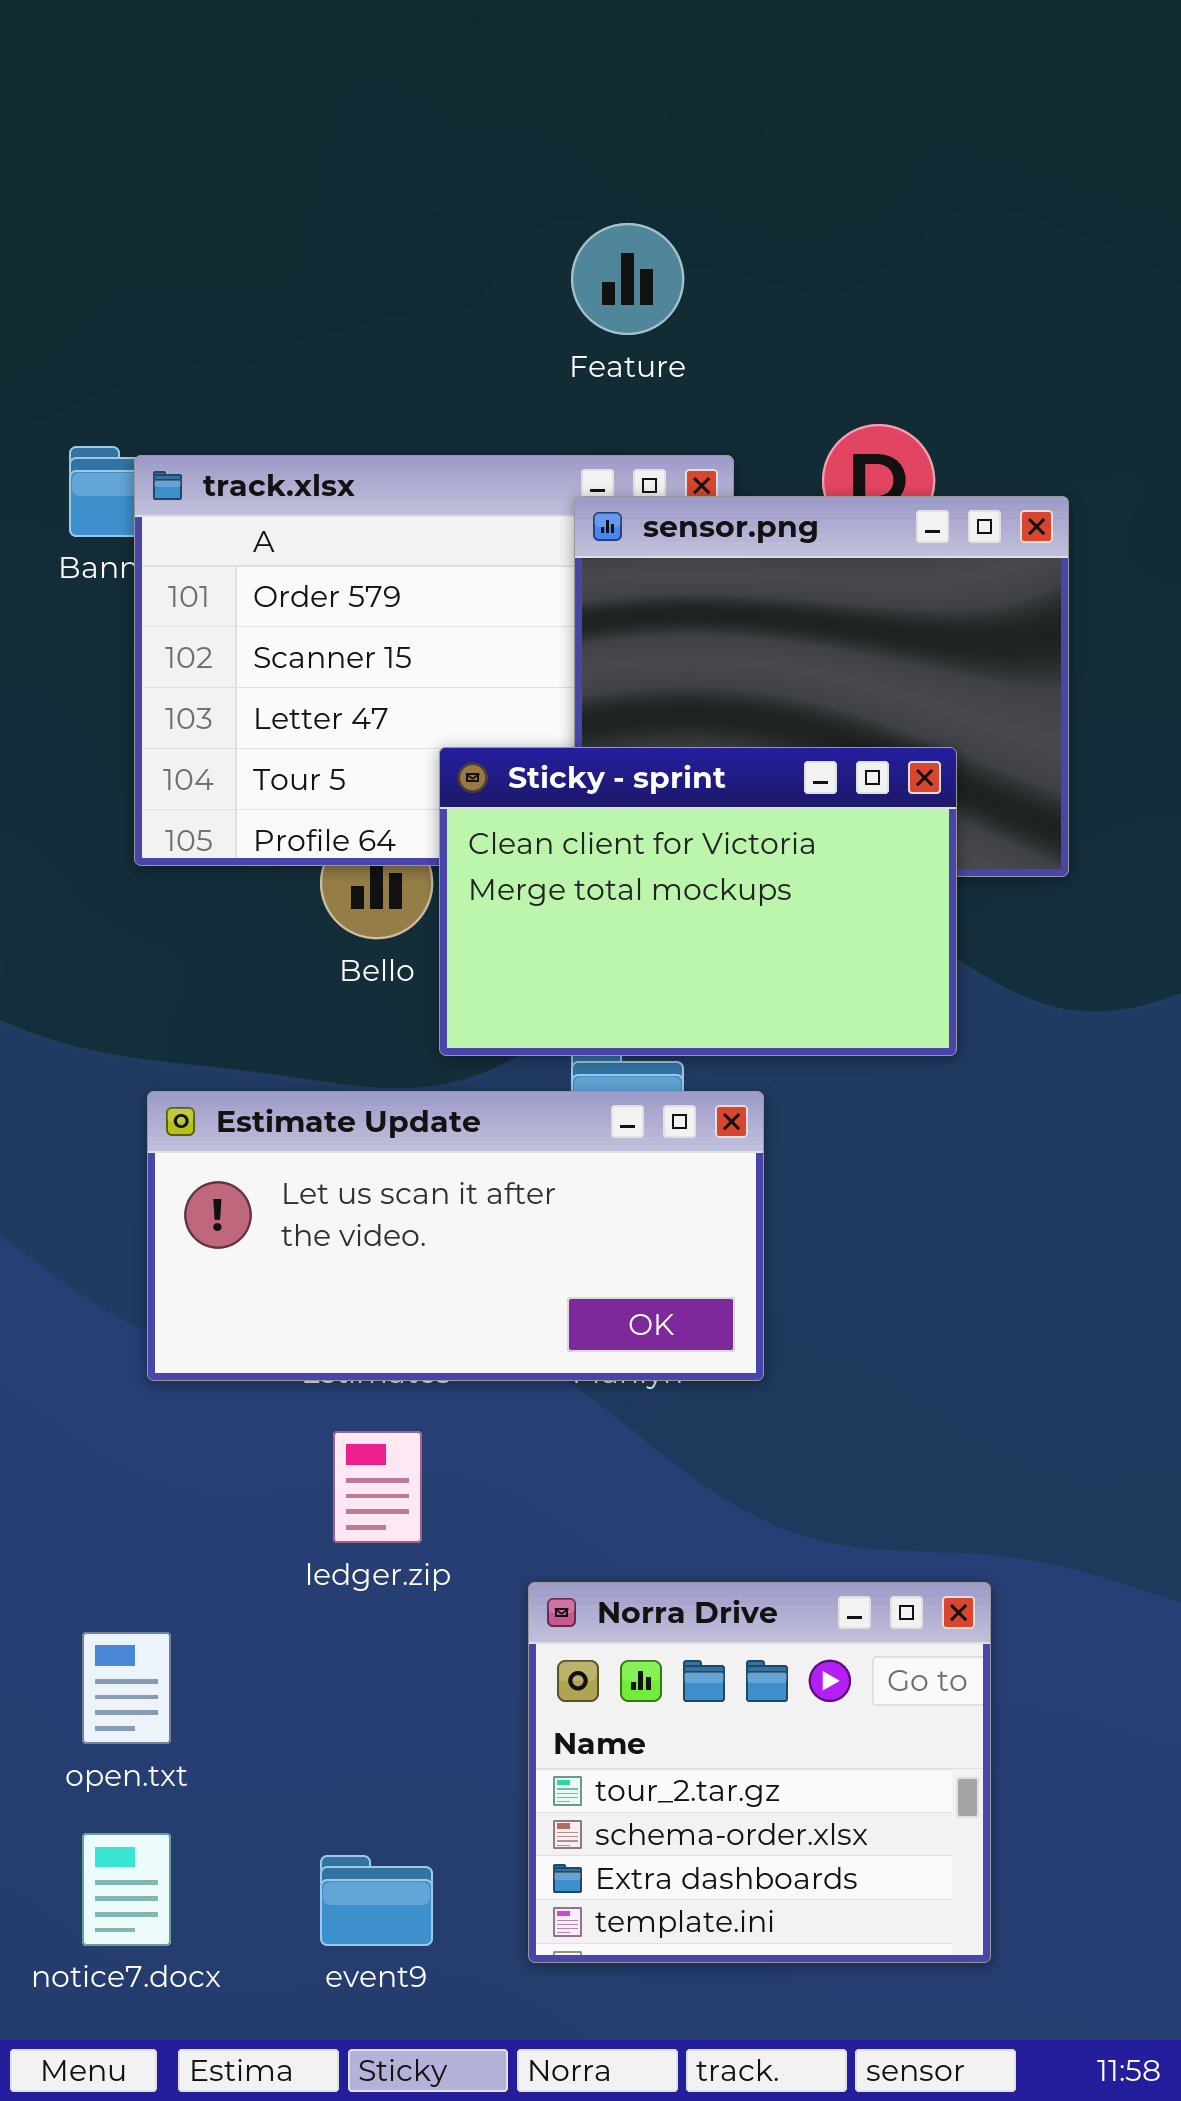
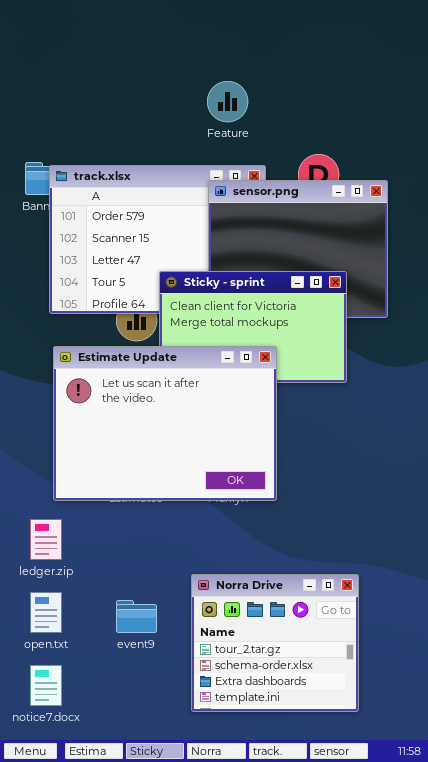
Estimate Update: [147,1091,764,1381] -> [53,346,277,501], resized
ledger.zip: [333,1431,422,1543] -> [30,519,62,560], moved
event9: [320,1855,433,1946] -> [116,600,157,633], moved

